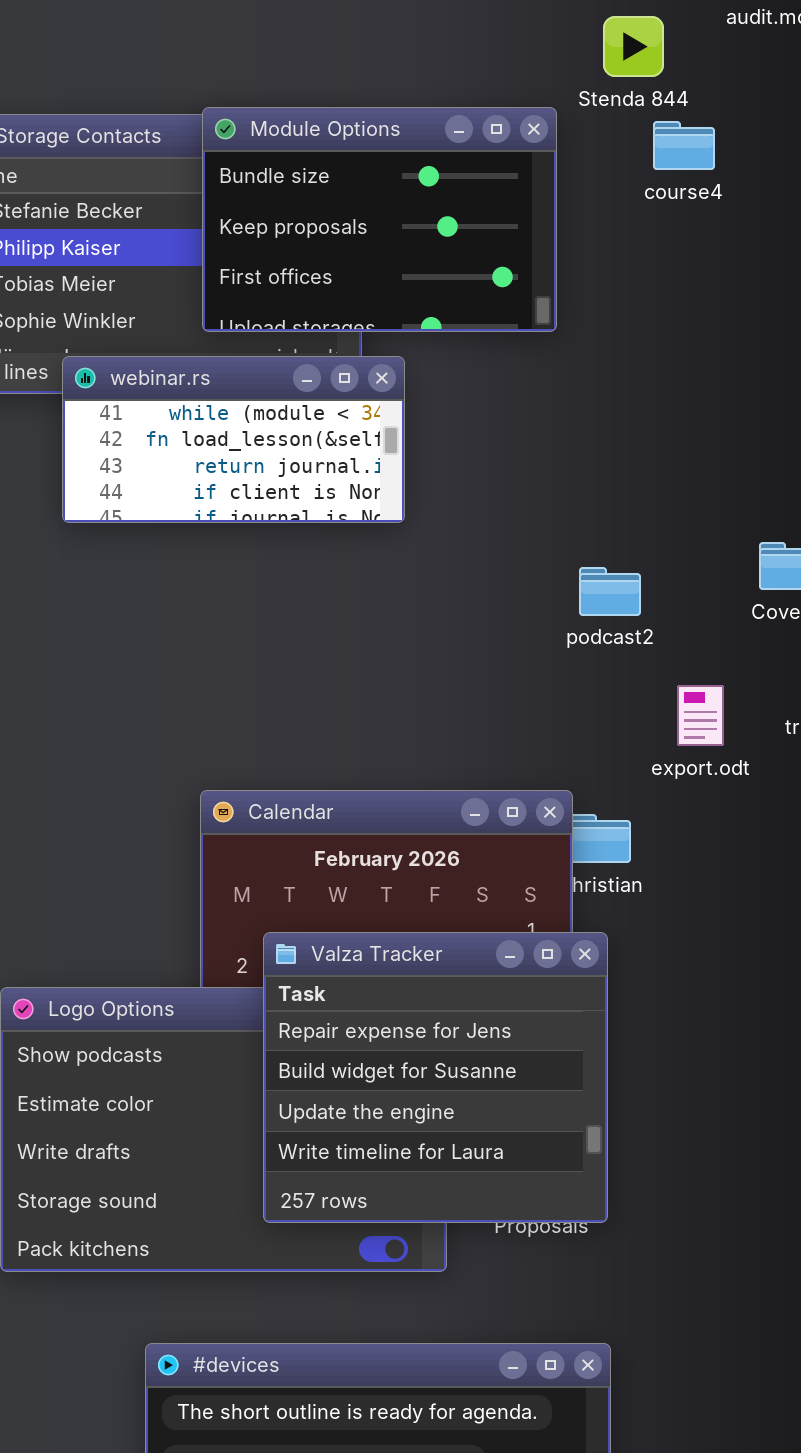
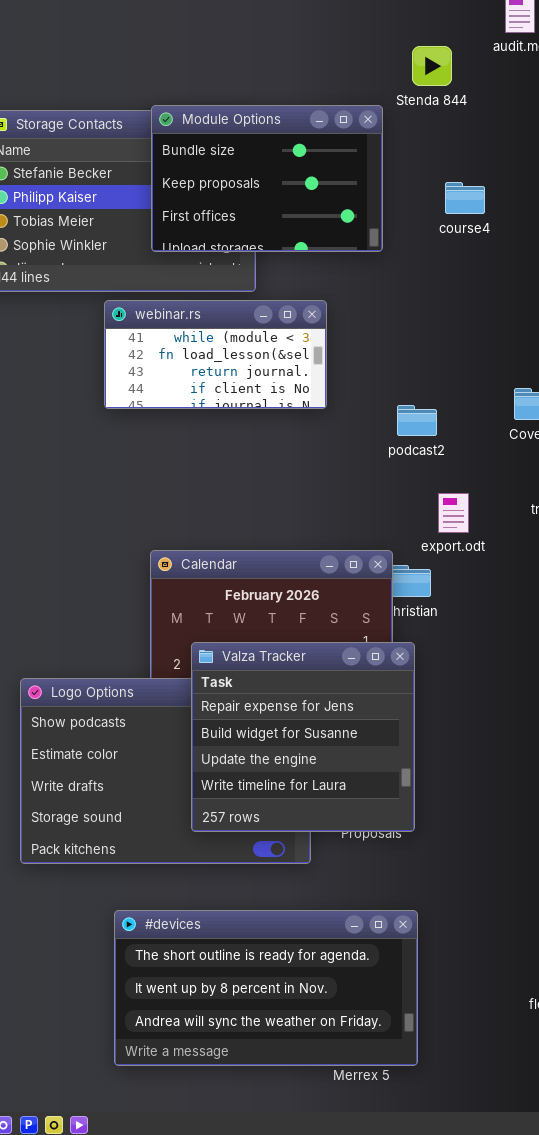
course4: [653,121,715,170] -> [445,182,485,214], moved
webinar.rs: [62,356,405,523] -> [104,300,327,409], moved
export.odt: [677,685,724,746] -> [438,493,469,533], moved

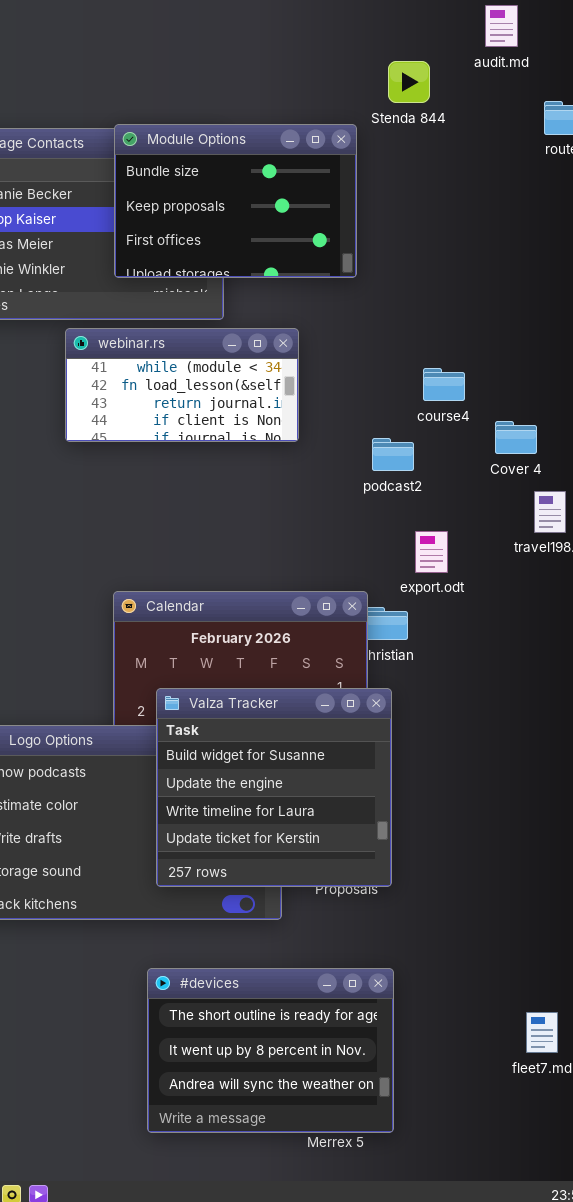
course4: [445,182,485,214] -> [423,368,465,401], moved
Valza Tracker: [191,642,415,832] -> [156,688,392,887], scrolled down 1 row
#devices: [114,910,418,1066] -> [147,968,394,1133], resized

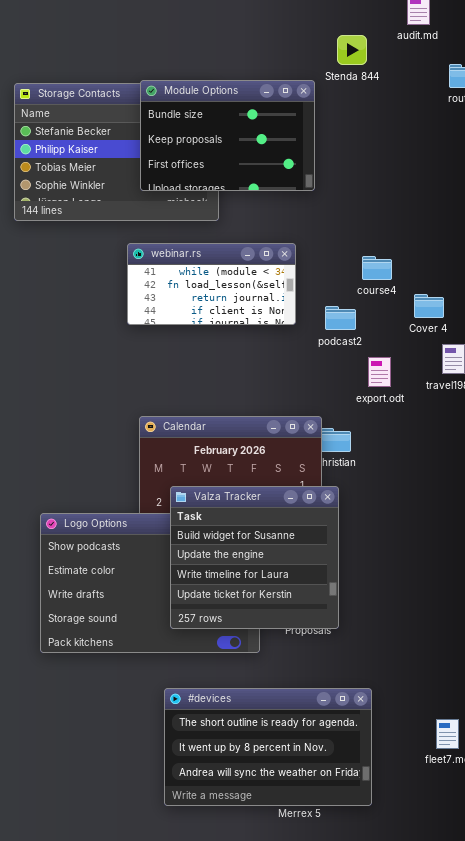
webinar.rs: [65,328,299,442] -> [127,243,296,325], moved
export.odt: [415,531,448,573] -> [368,357,391,387], moved
#devices: [147,968,394,1133] -> [164,688,372,806], resized

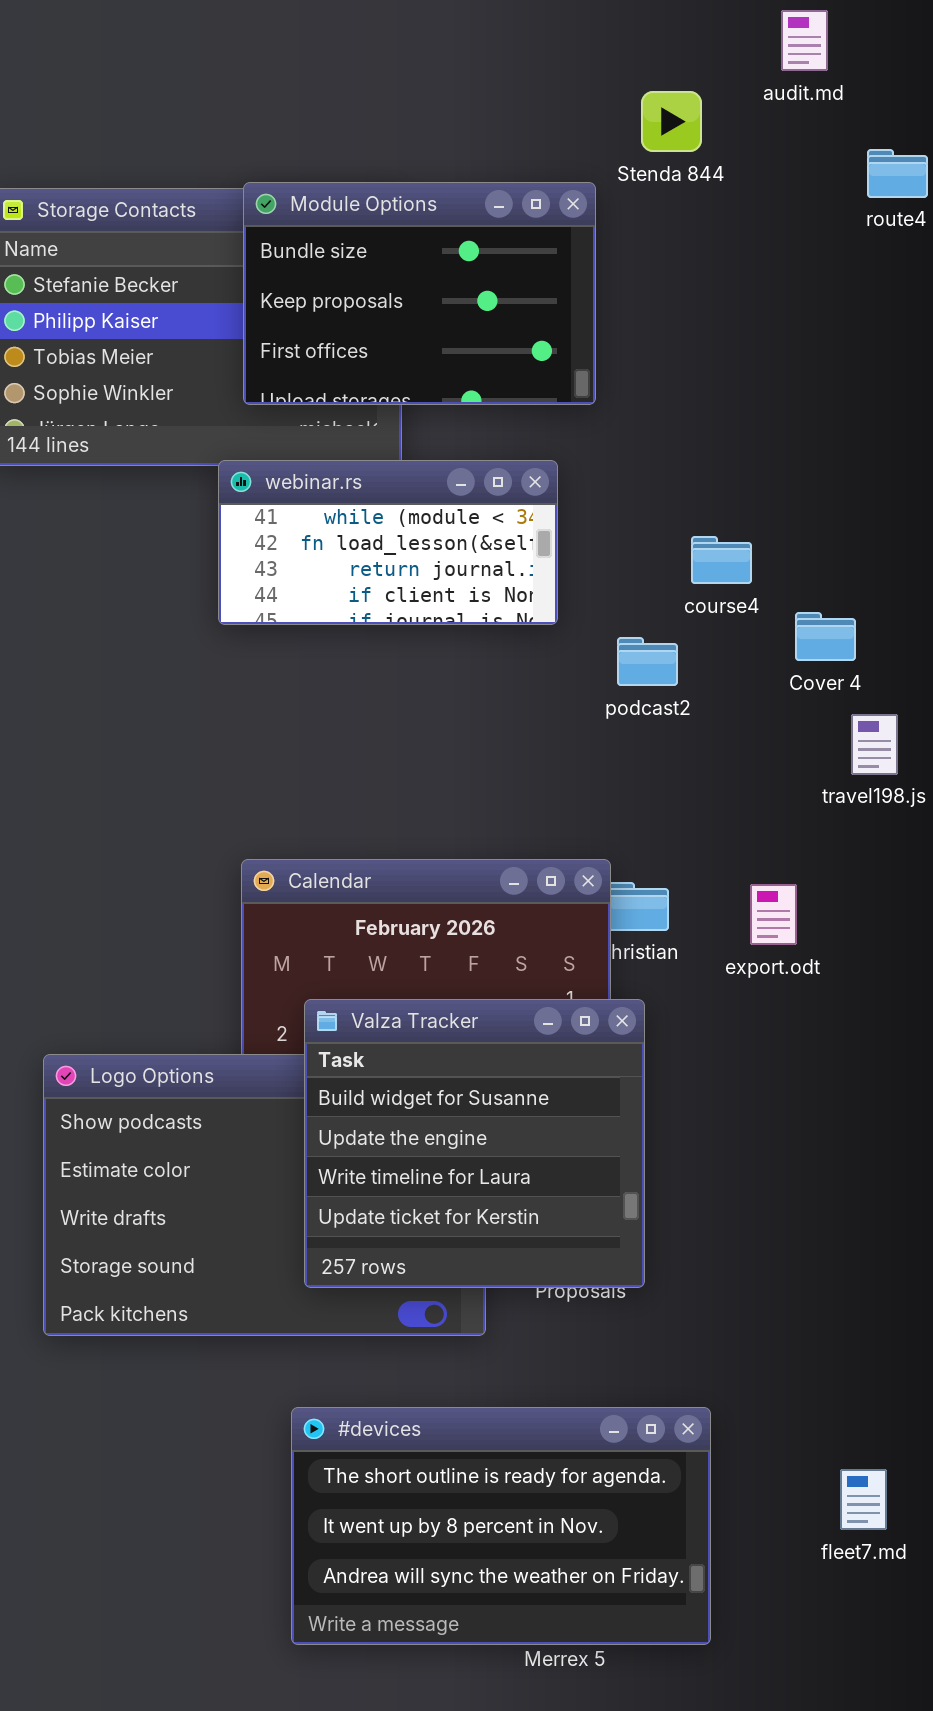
webinar.rs: [127,243,296,325] -> [218,460,558,625], moved
export.odt: [368,357,391,387] -> [750,884,797,945], moved

